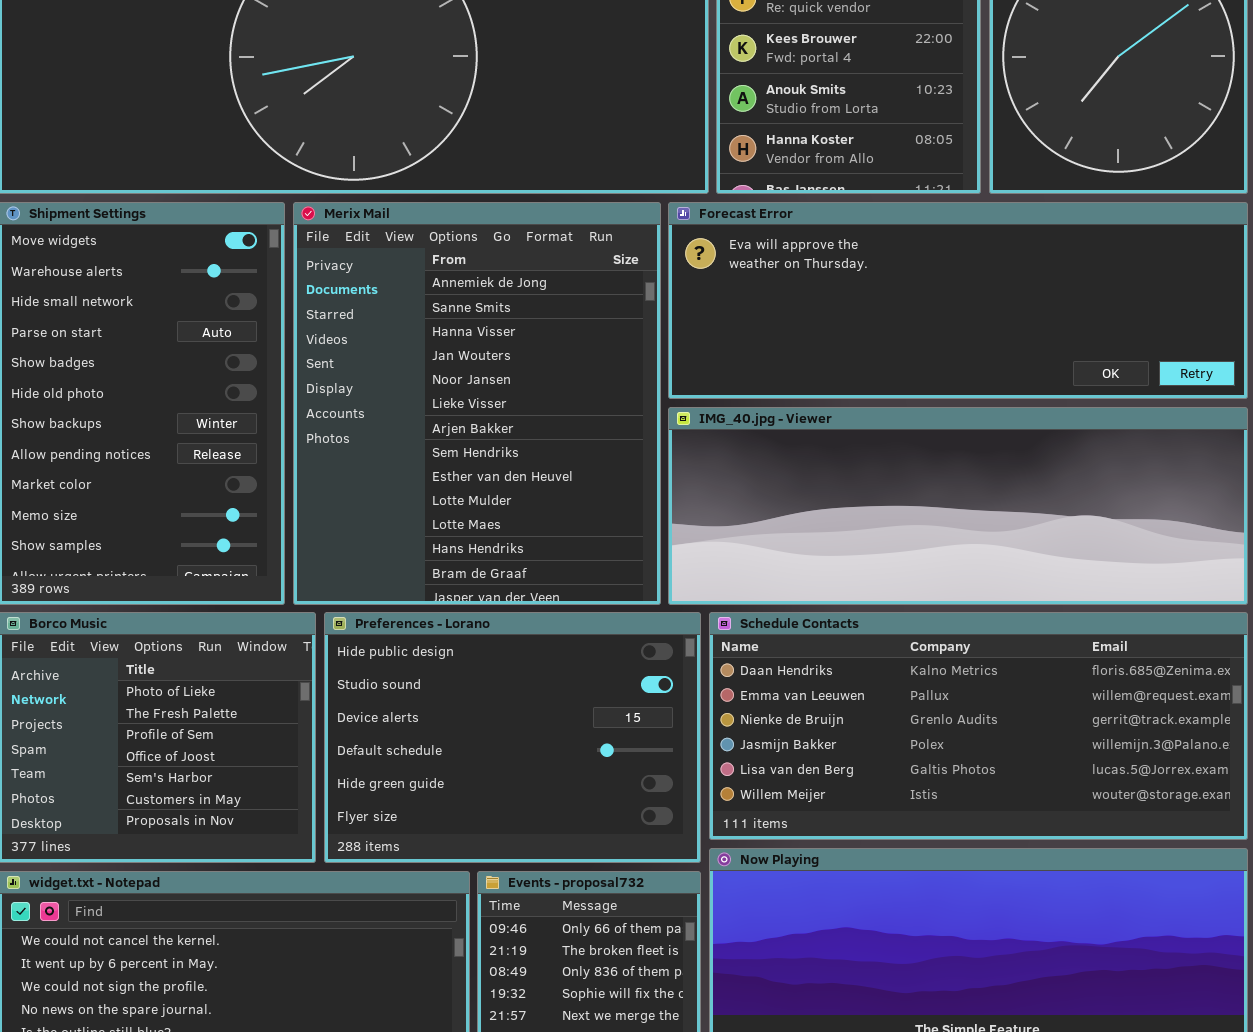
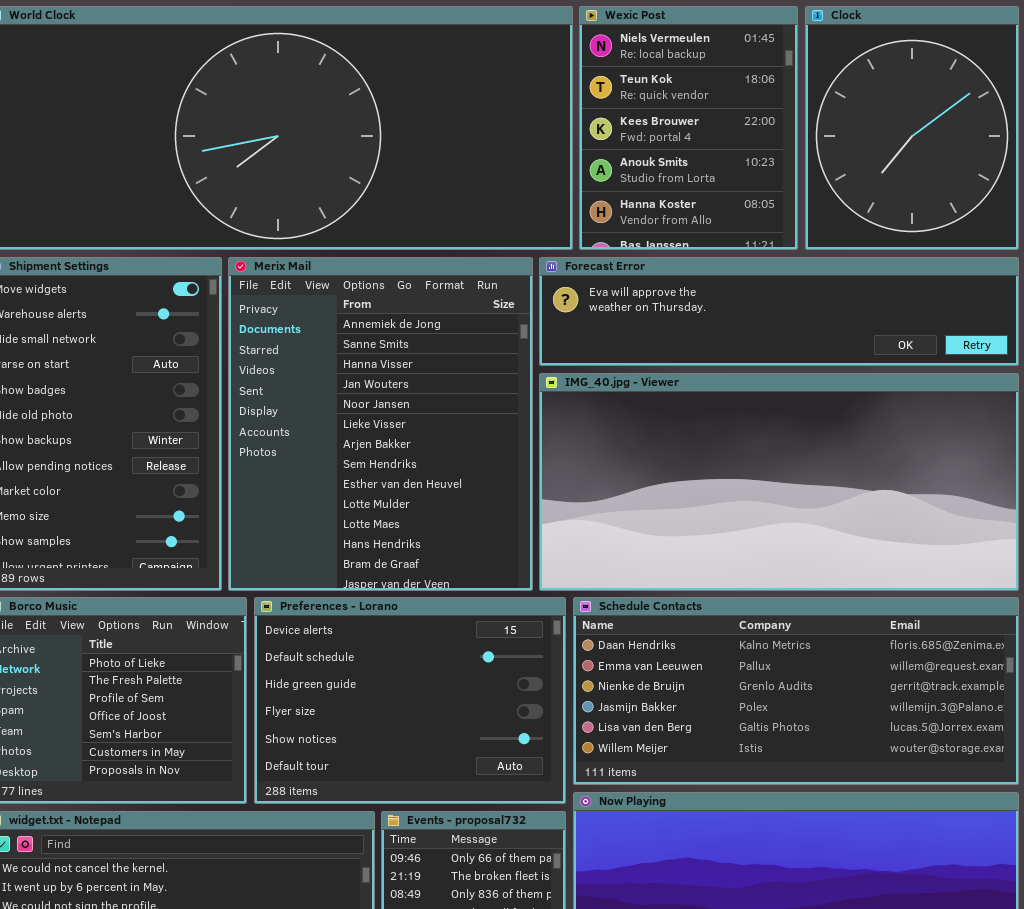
Forecast Error: [668,202,1248,399] -> [539,257,1019,366], resized
IMG_40.jpg - Viewer: [668,407,1248,605] -> [539,373,1019,591], resized
Preferences - Lorano: [324,612,701,863] -> [254,597,566,804], scrolled down 2 rows

